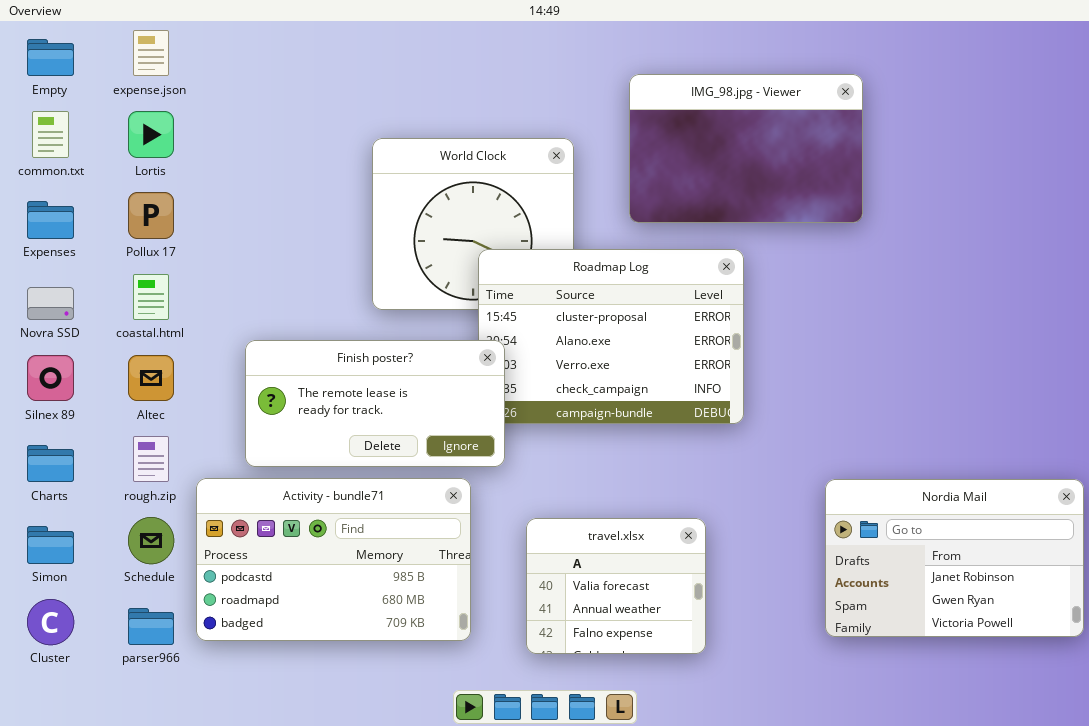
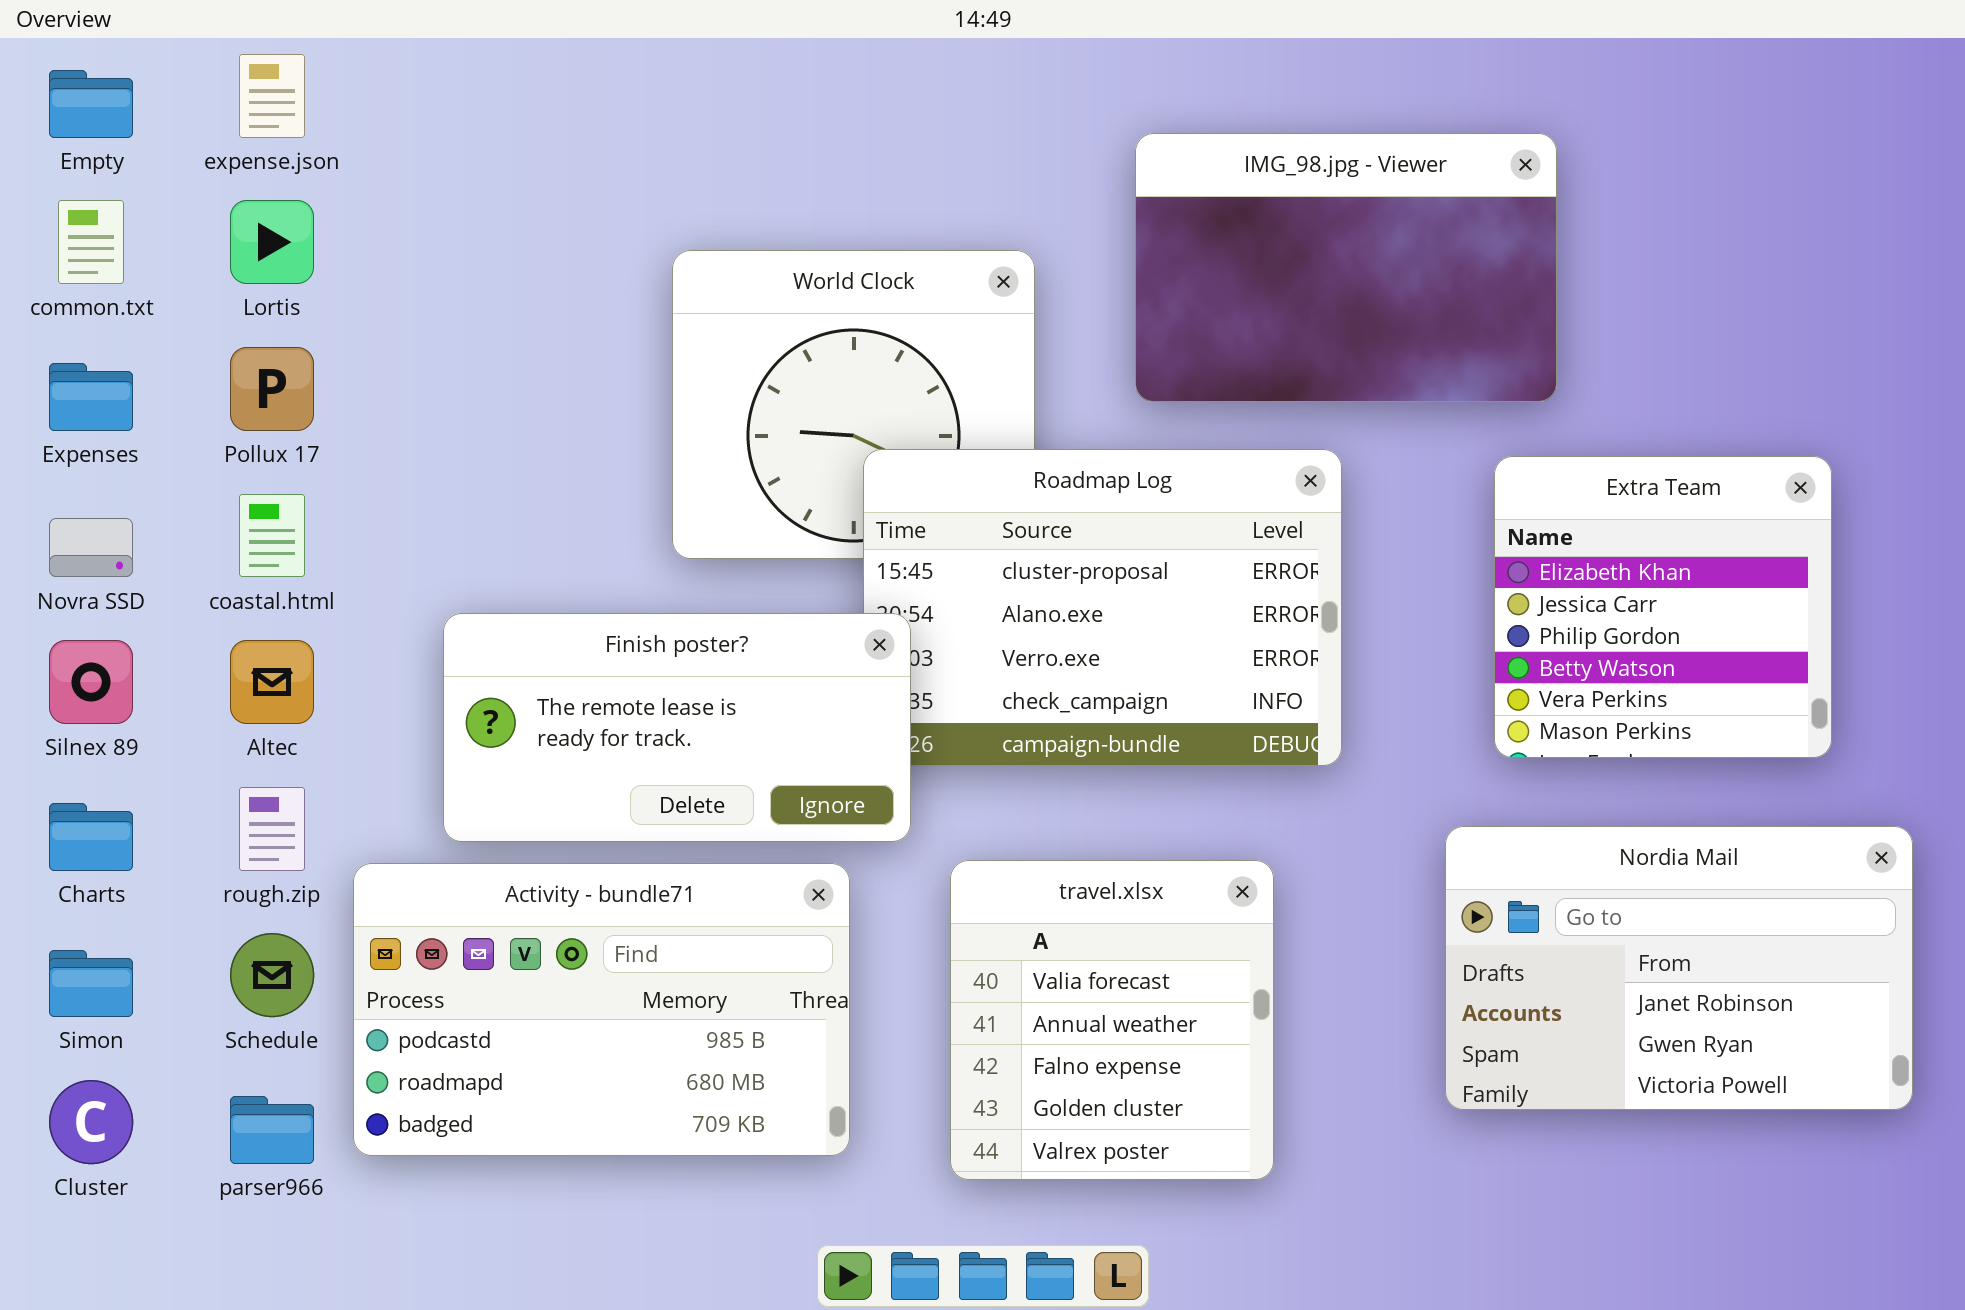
Extra Team: none -> [1494,456,1832,758], opened
Nordia Mail: [825,479,1084,637] -> [1445,826,1913,1110], moved
travel.xlsx: [526,518,706,654] -> [950,860,1274,1180], resized

